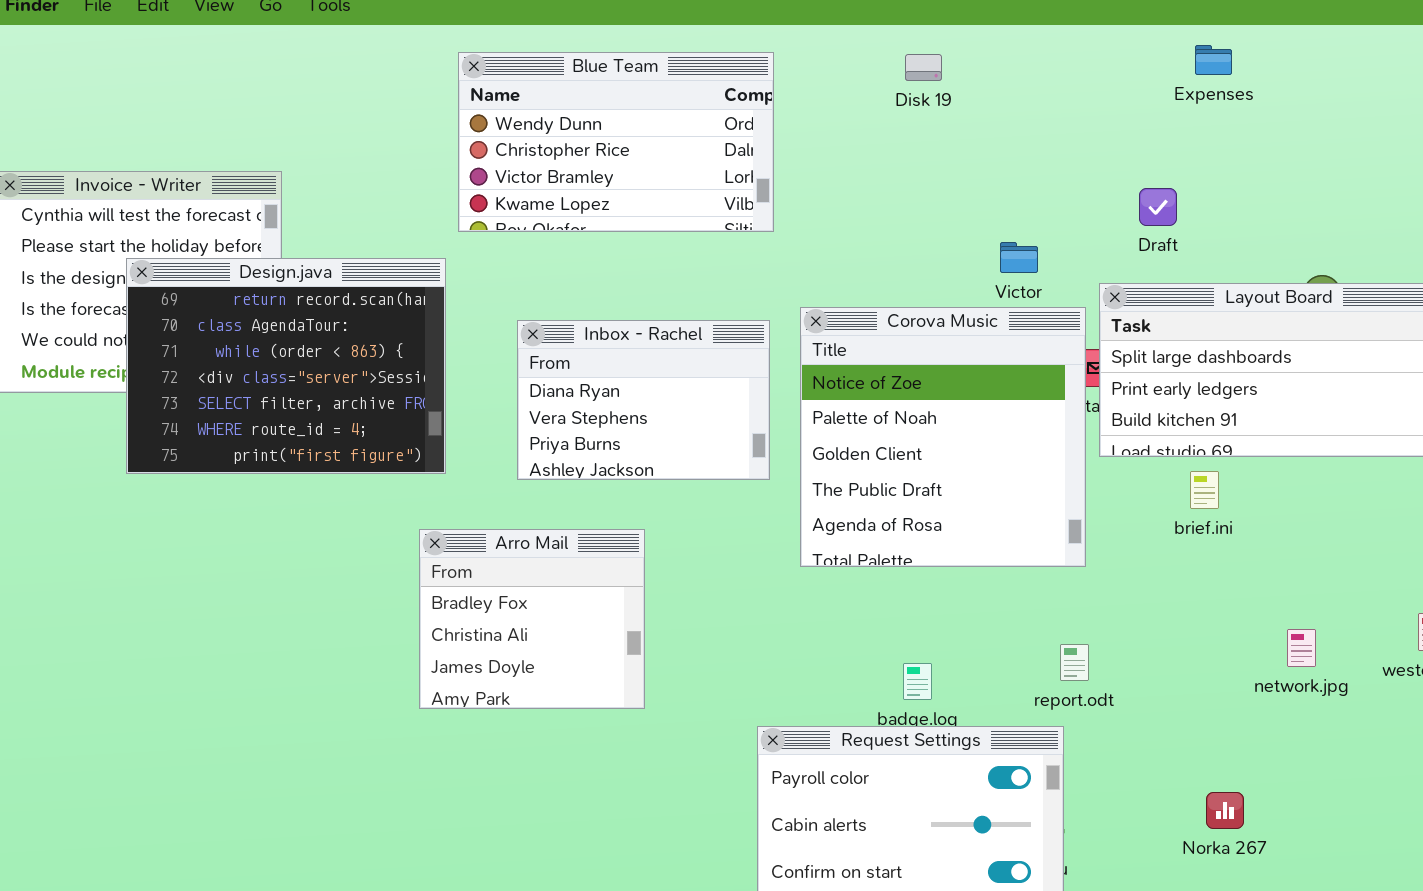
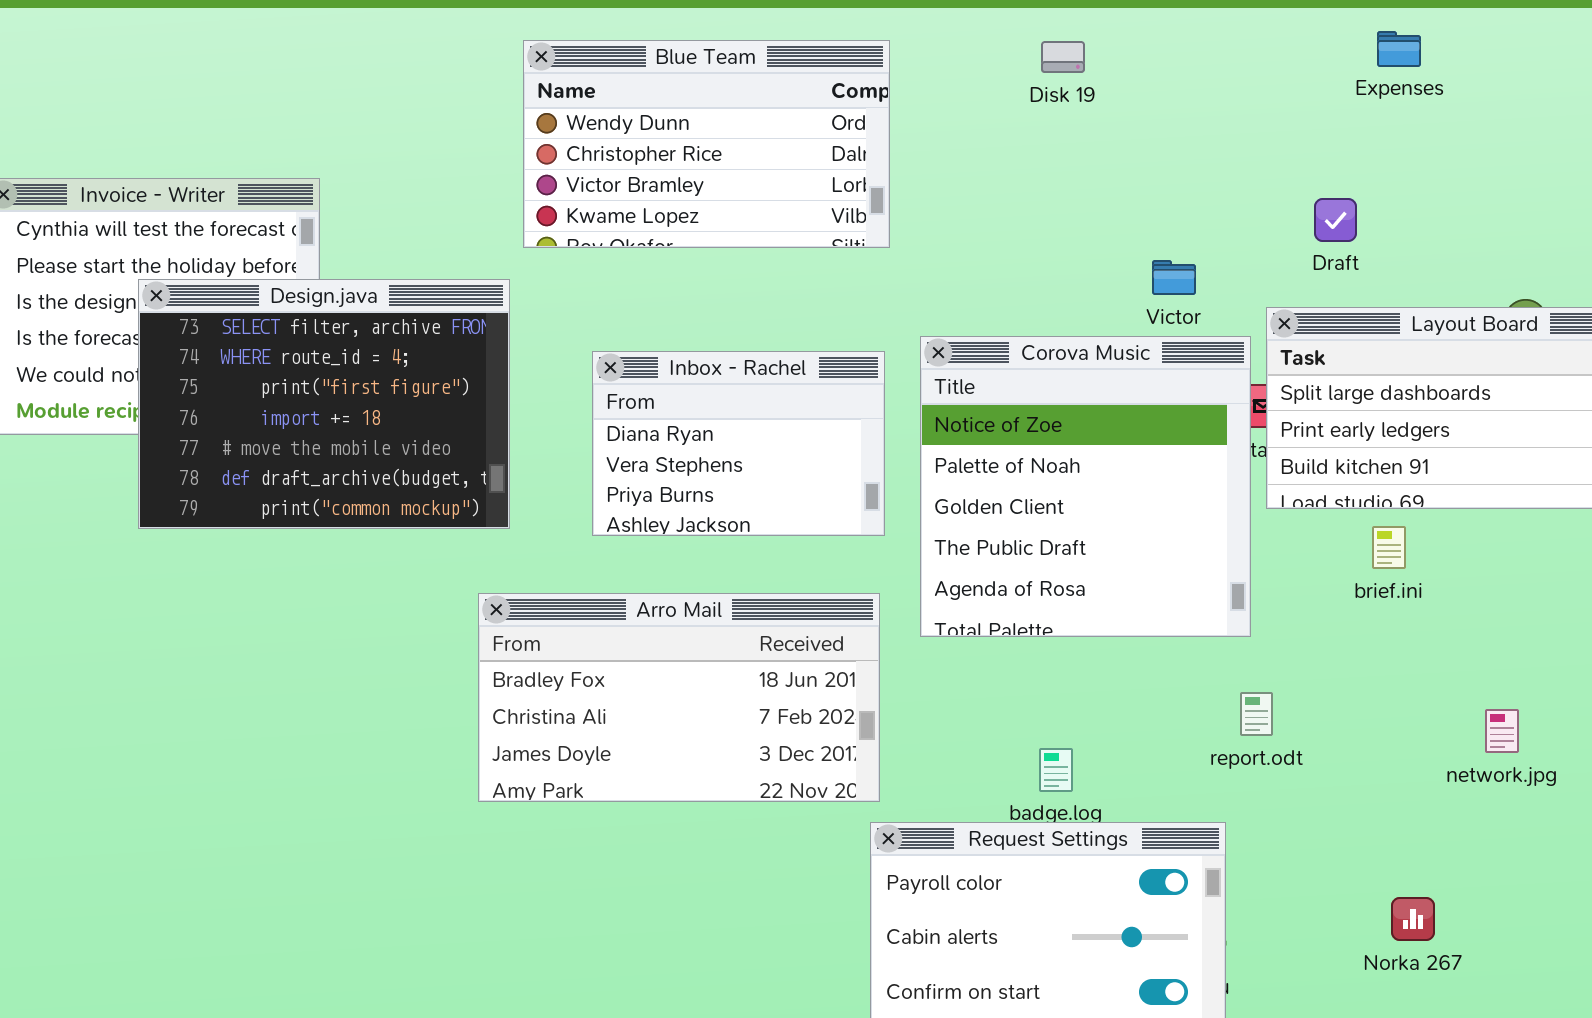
Design.java: [126,258,446,474] -> [138,279,510,529], scrolled down 4 rows
Arro Mail: [419,529,645,709] -> [478,593,880,802], resized
report.odt: [1060,644,1089,681] -> [1240,692,1273,736], moved

